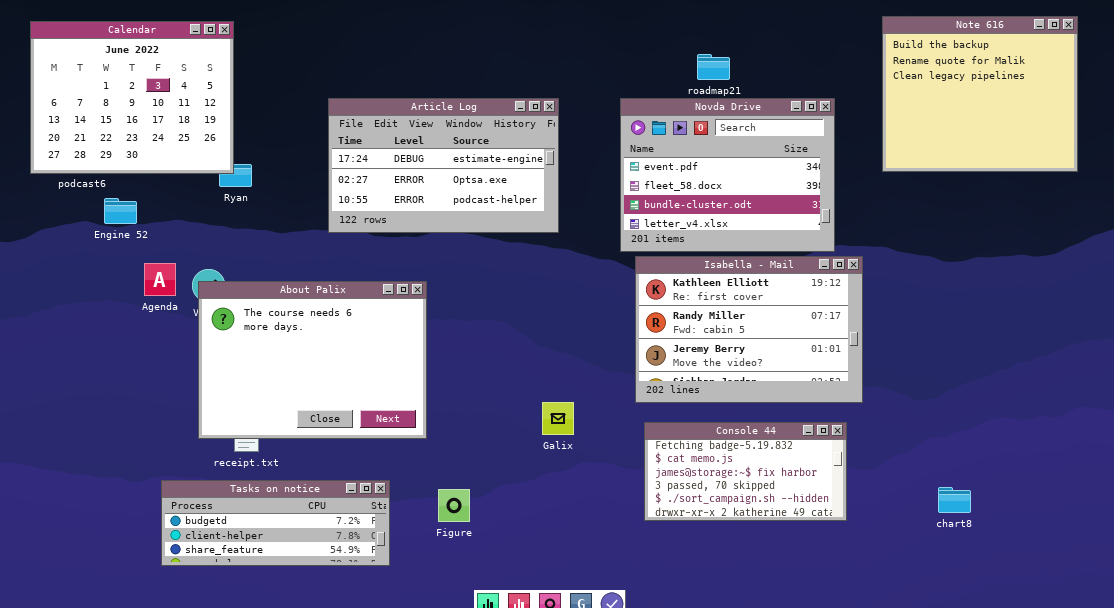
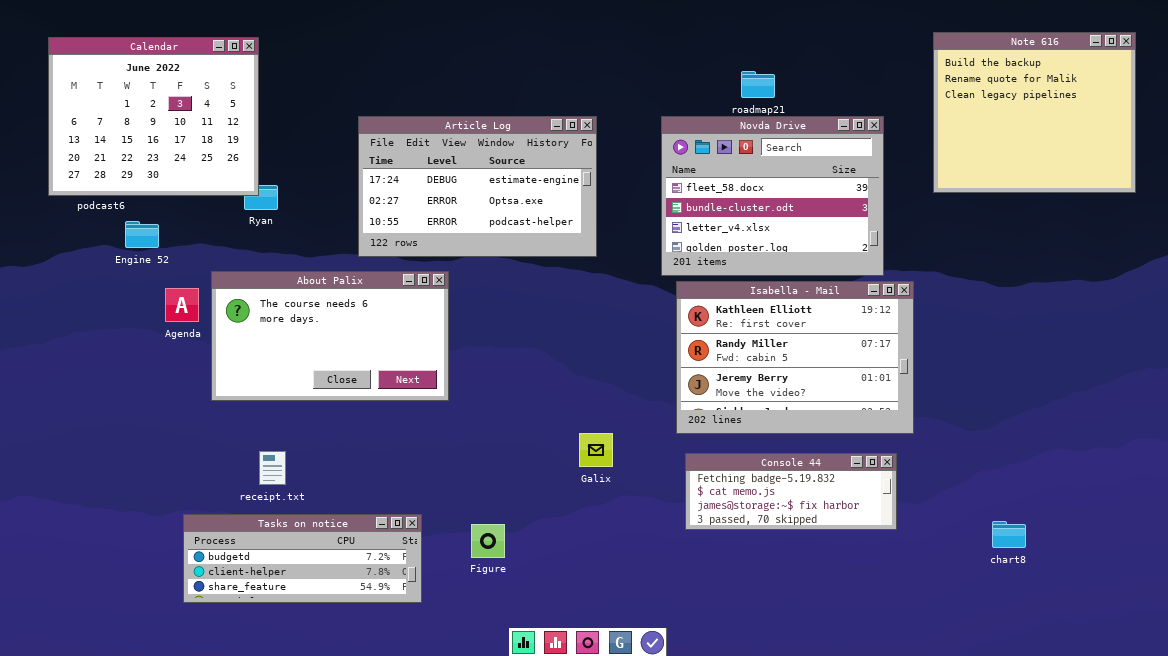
Novda Drive: [620,98,835,252] -> [661,116,884,276], scrolled down 1 row
About Palix: [198,281,427,439] -> [211,271,449,401], moved, resized
Console 44: [644,422,847,521] -> [685,453,897,530], resized

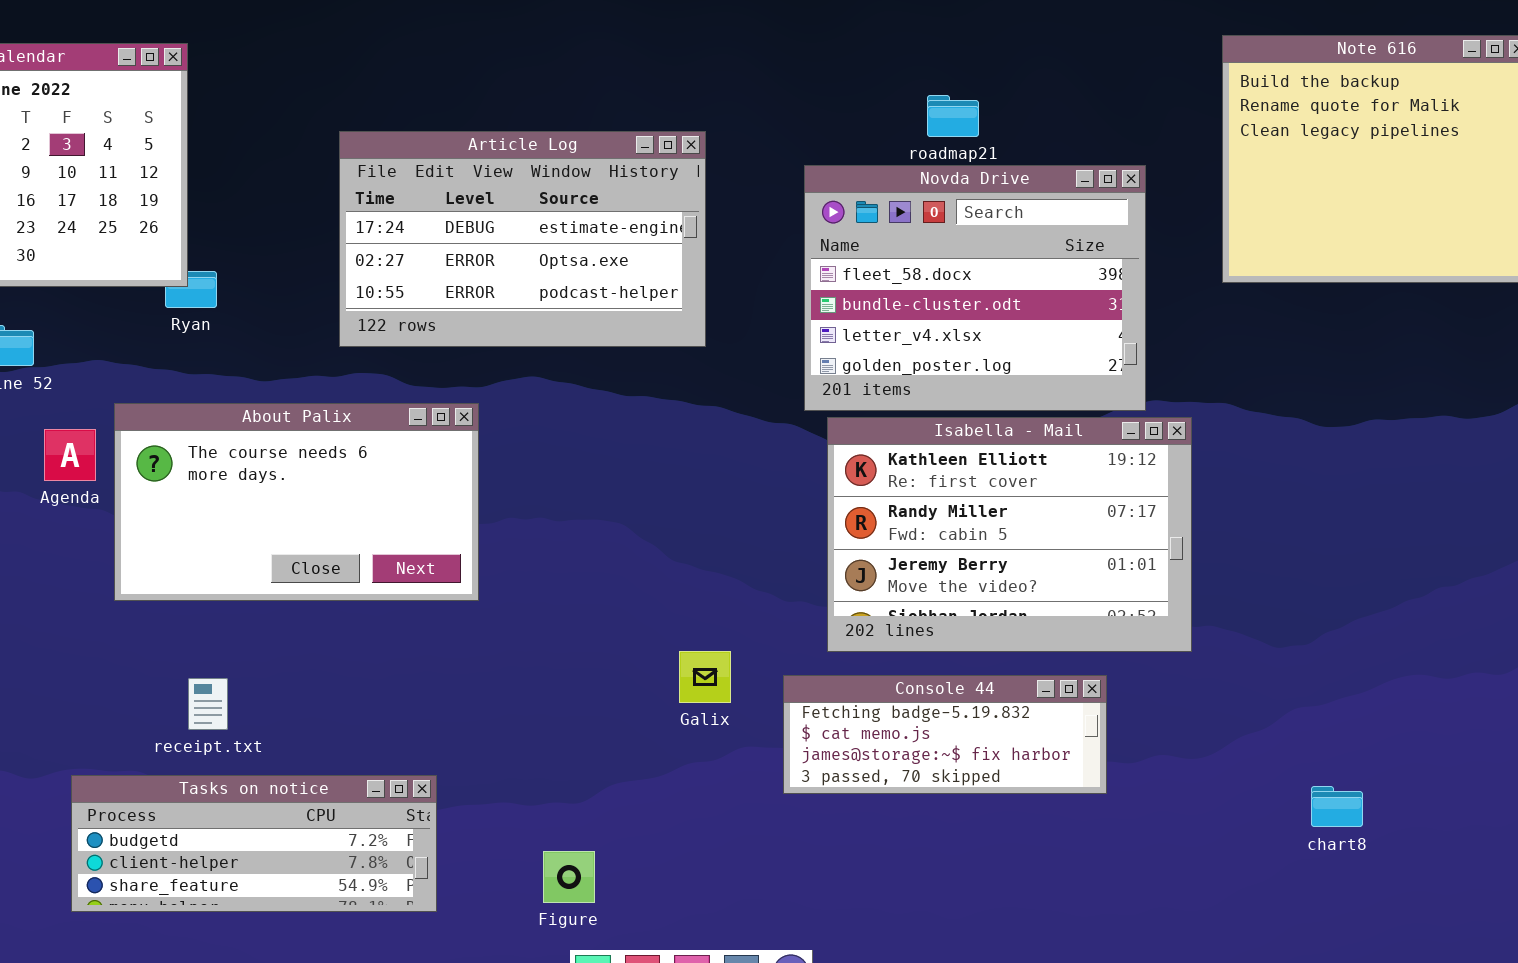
Article Log: [358,116,597,257] -> [339,131,706,347], moved
Console 44: [685,453,897,530] -> [783,675,1107,794], moved
Figure: [471,524,505,558] -> [543,851,595,903], moved

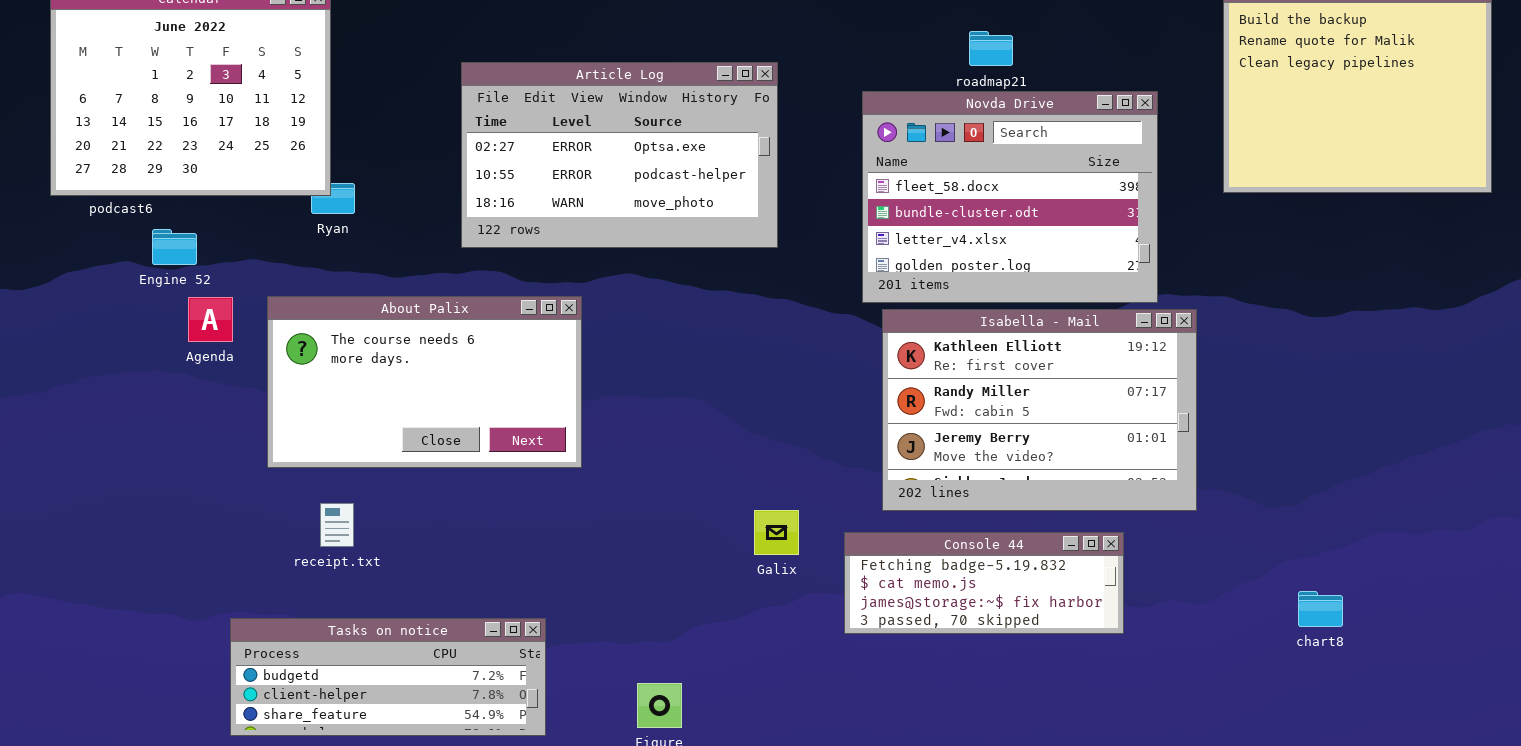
Article Log: [339,131,706,347] -> [461,62,778,248], scrolled down 1 row
Agenda: [44,429,96,481] -> [188,297,233,342], moved
receipt.txt: [188,678,228,730] -> [320,503,354,547], moved
chart8: [1311,786,1363,827] -> [1298,591,1343,627], moved

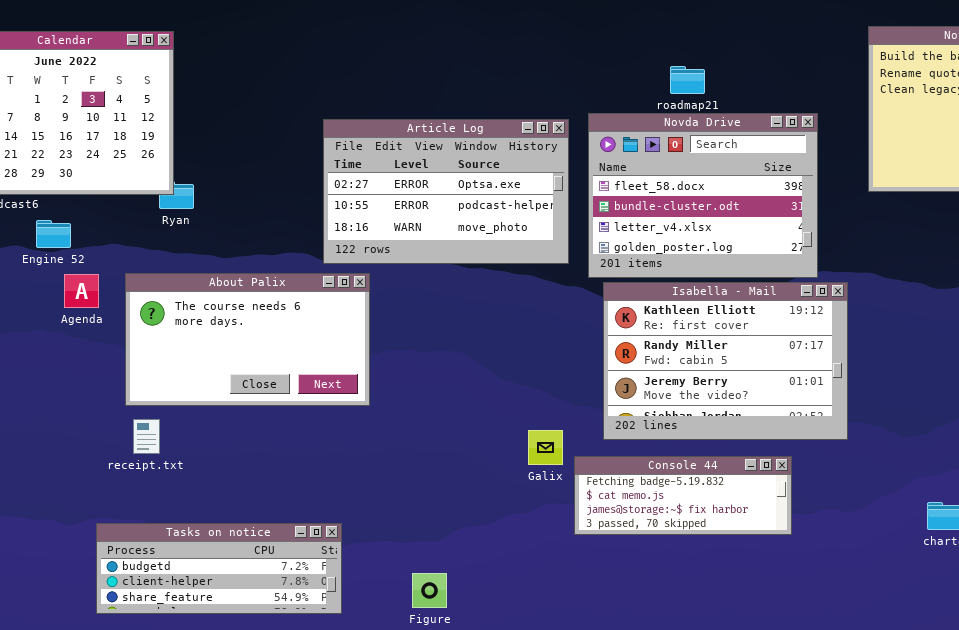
Article Log: [461,62,778,248] -> [323,119,569,264], moved
receipt.txt: [320,503,354,547] -> [133,419,160,454], moved
Galix: [754,510,799,555] -> [528,430,563,465], moved

